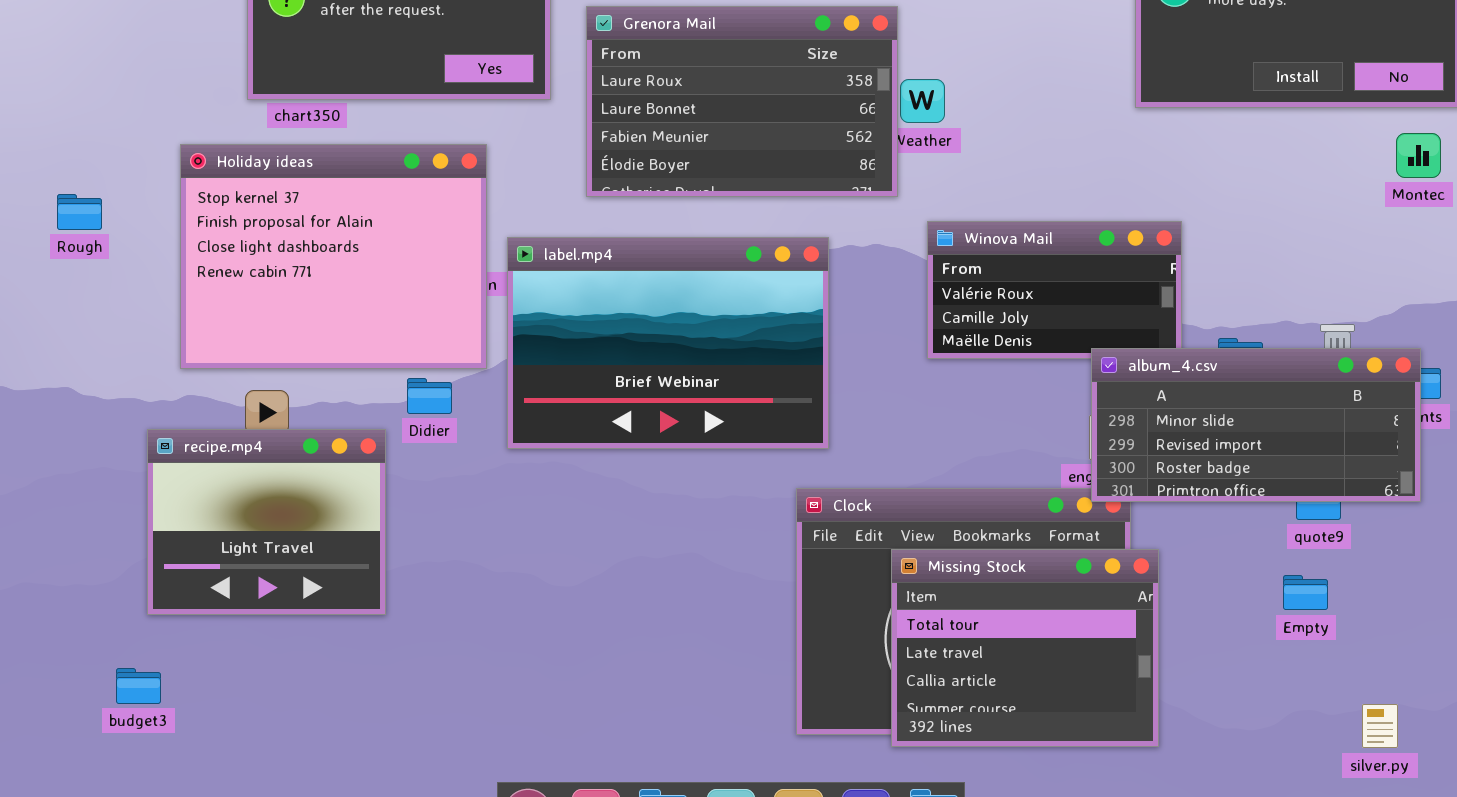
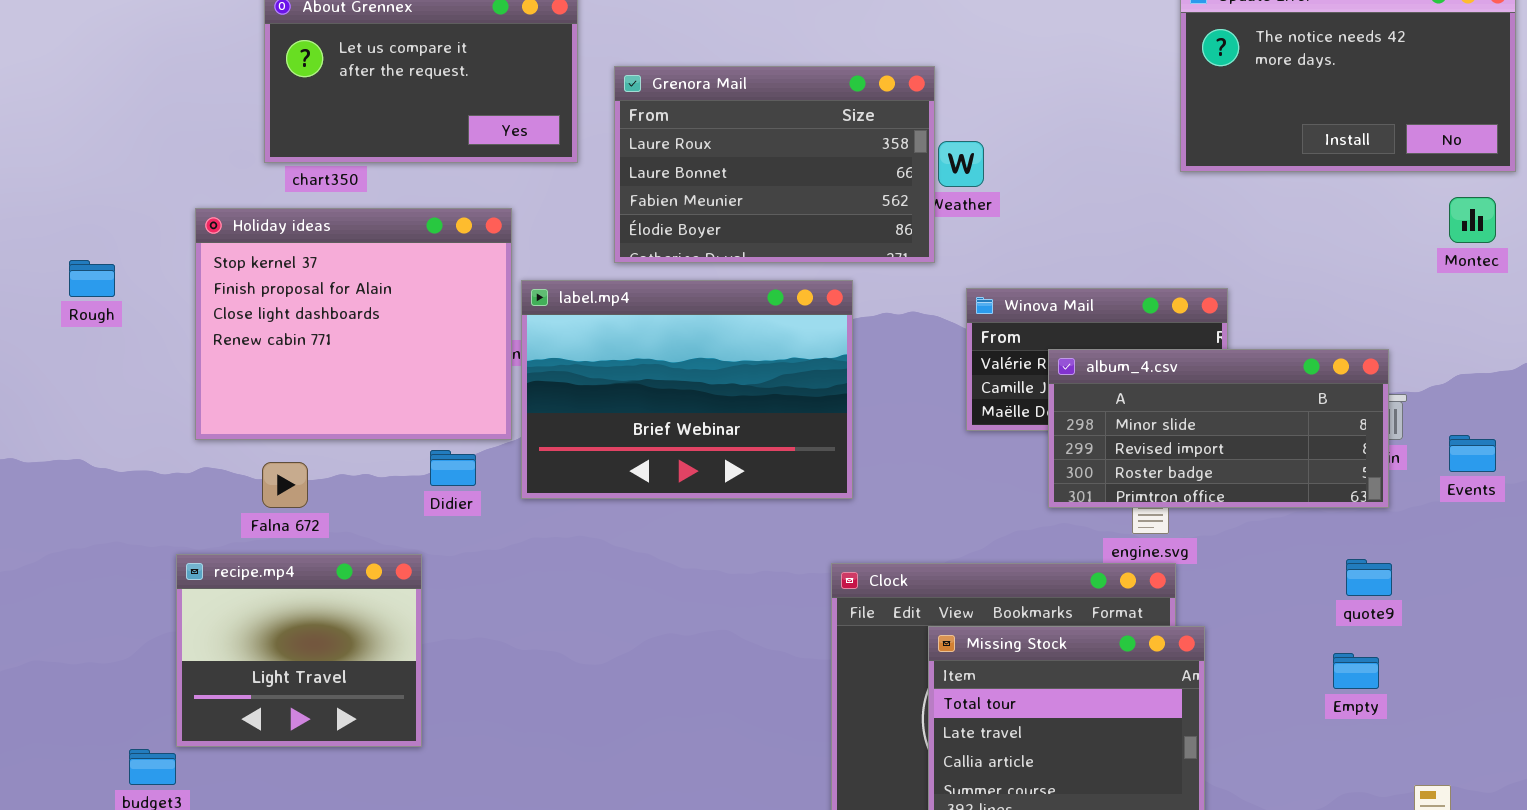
label.mp4: [507,237,829,449] -> [521,280,853,499], moved
album_4.csv: [1091,348,1421,502] -> [1048,349,1389,508], moved
recipe.mp4: [147,429,386,615] -> [176,554,422,747], moved

